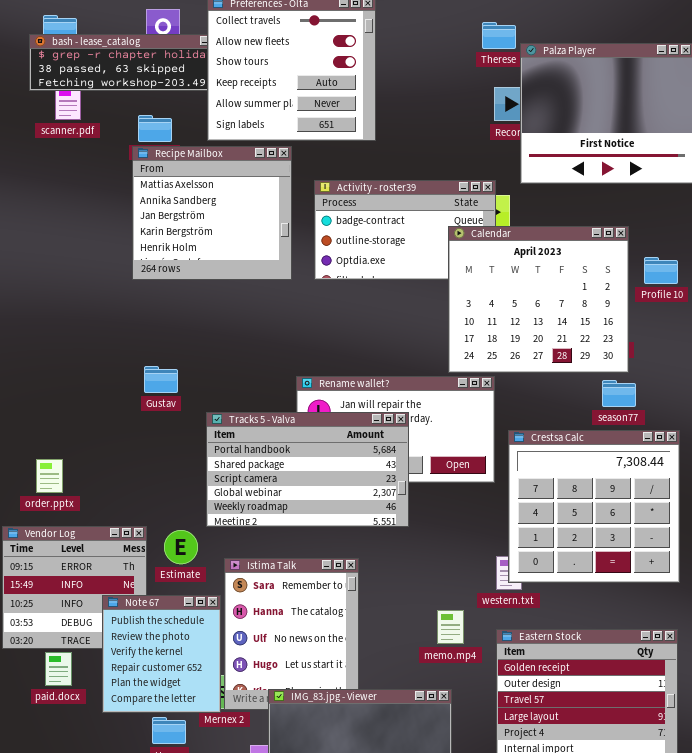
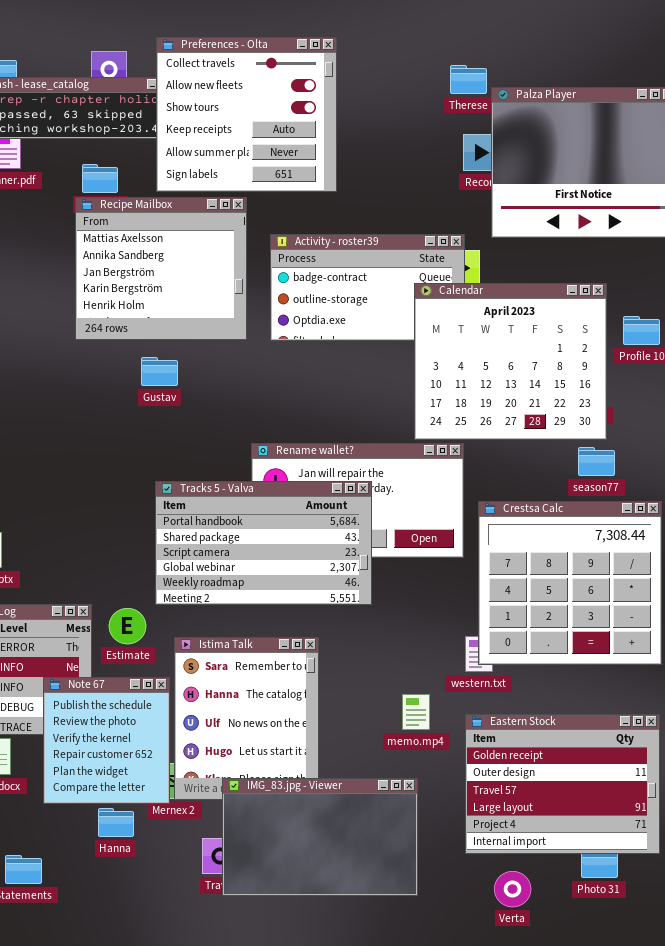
Gustav: [144,366,178,393] -> [141,357,178,386], moved

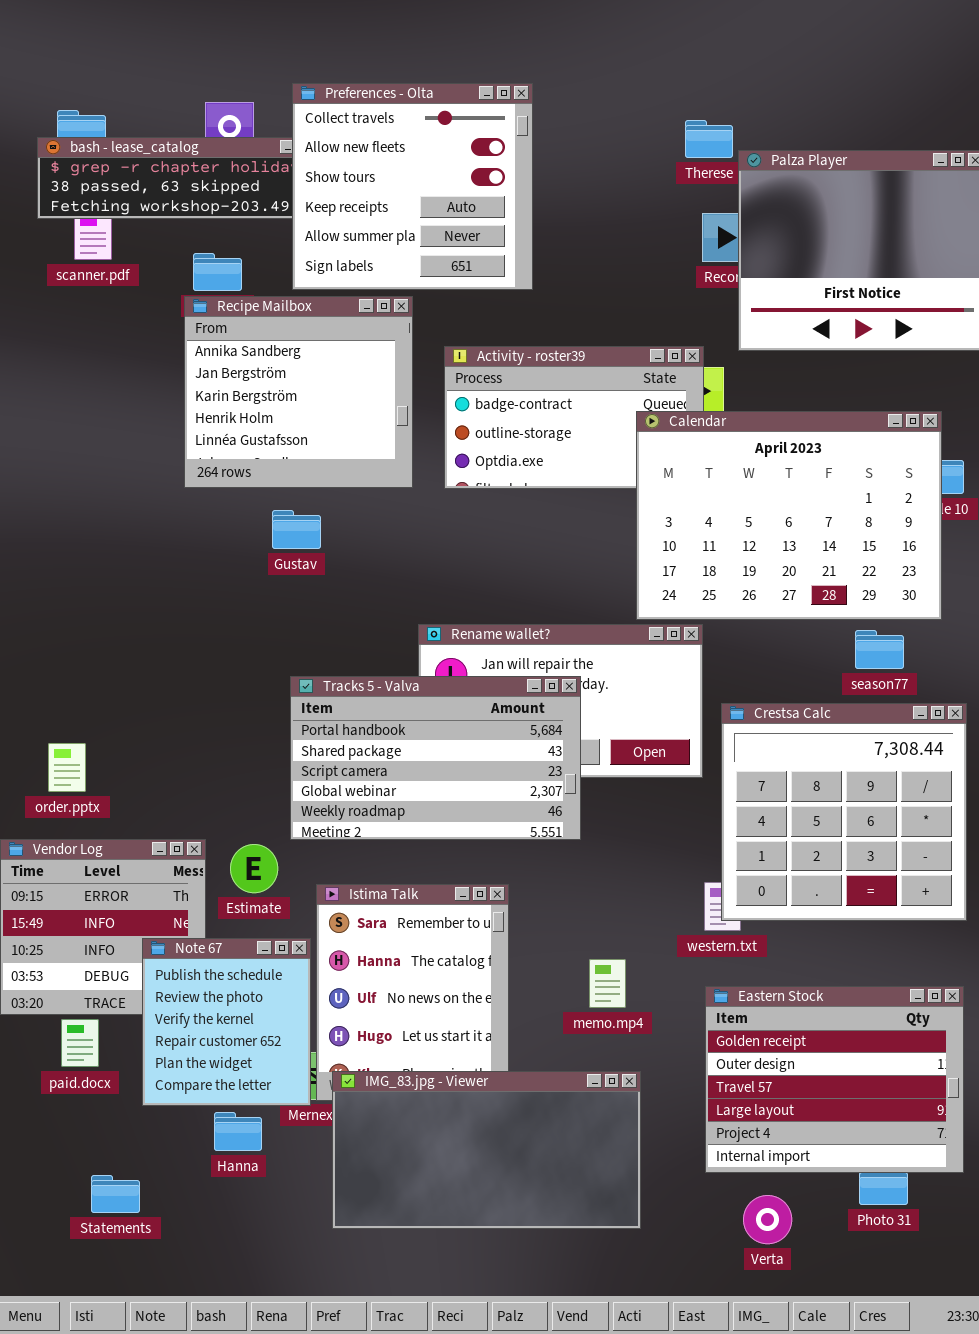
Recipe Mailbox: [75,197,247,340] -> [184,296,413,488], scrolled down 1 row
Calendar: [414,283,607,440] -> [636,411,942,620], resized
memo.mp4: [402,694,430,730] -> [589,959,626,1008], moved
IMG_83.jpg - Viewer: [222,778,418,896] -> [332,1071,641,1229], resized

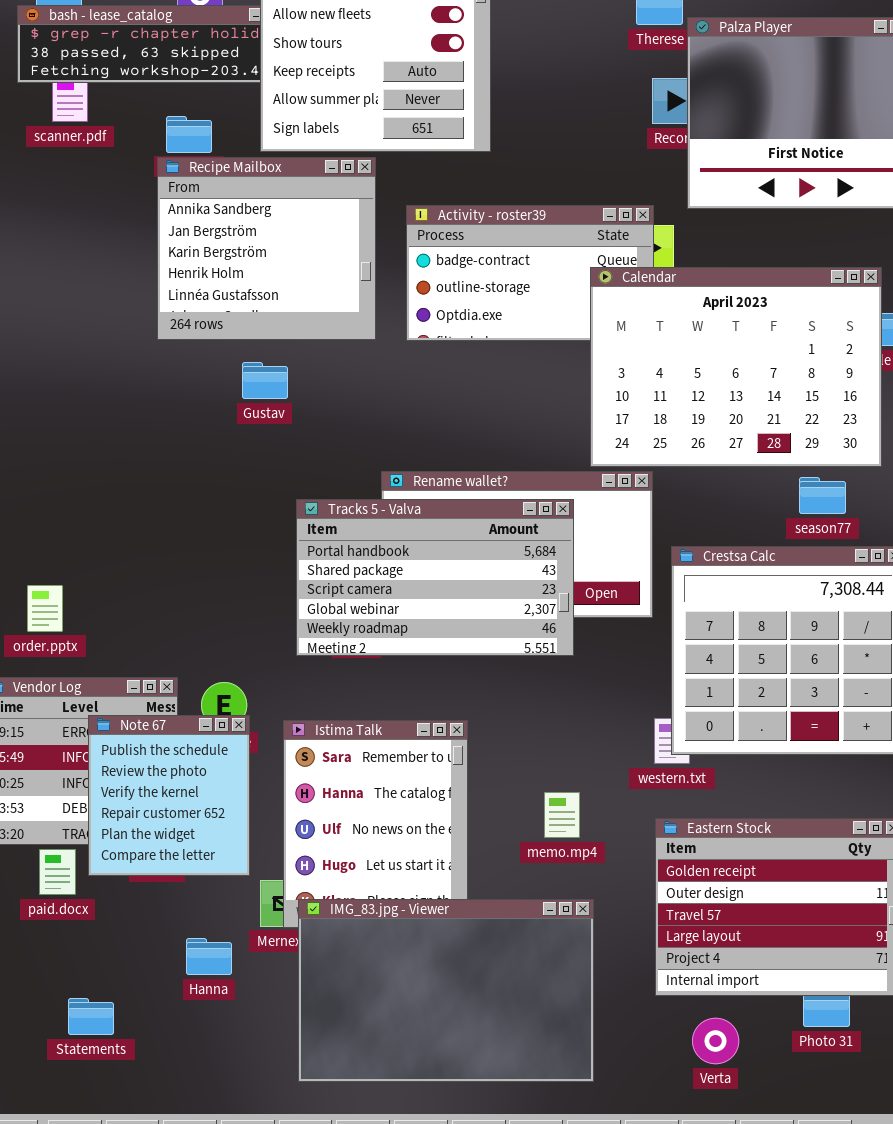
Tracks 5 - Valva: [290,676,581,840] -> [296,499,574,656], moved
Note 67: [142,938,311,1106] -> [88,715,250,876], moved
IMG_83.jpg - Viewer: [332,1071,641,1229] -> [298,899,594,1082], resized

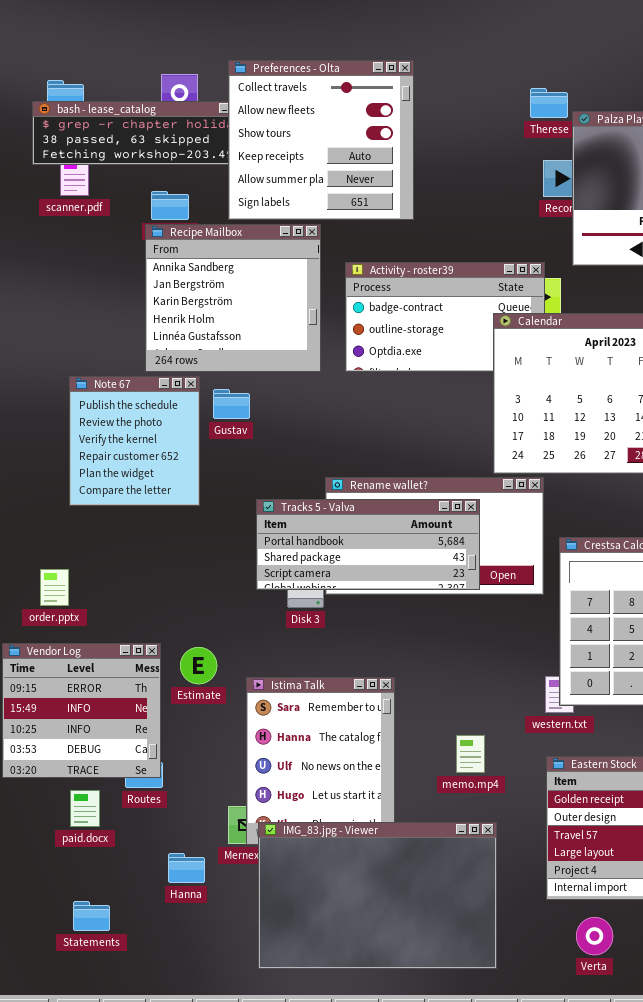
Tracks 5 - Valva: [296,499,574,656] -> [256,499,480,590], resized
Note 67: [88,715,250,876] -> [69,376,200,506], moved
paid.docx: [39,849,76,895] -> [70,790,100,827], moved

